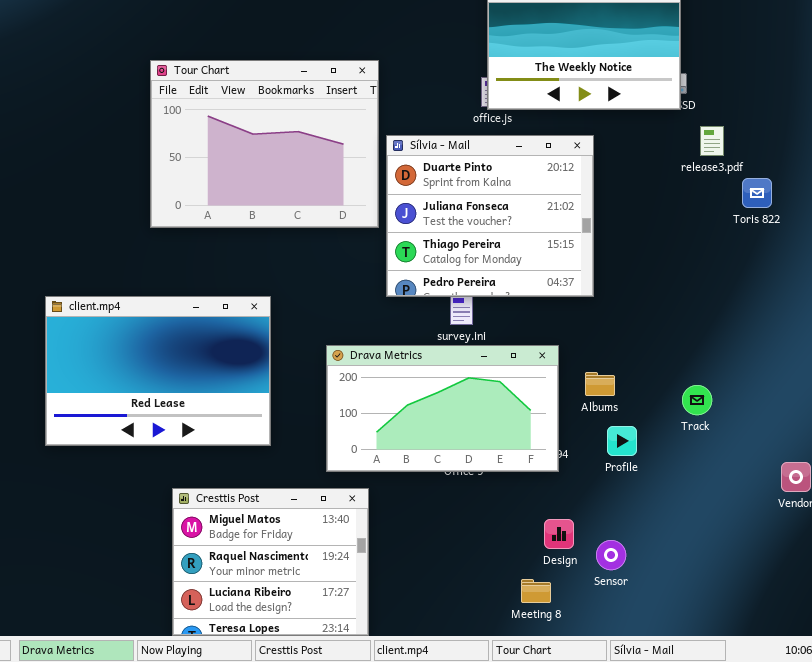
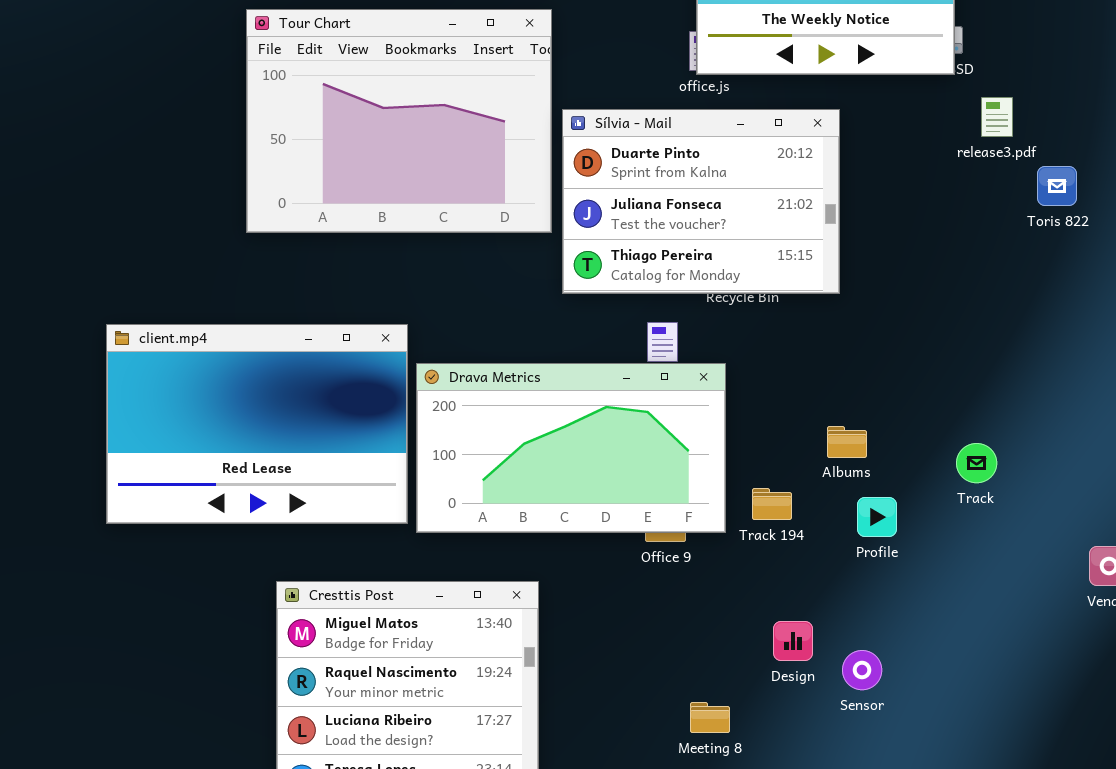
Sílvia - Mail: [386,135,594,297] -> [562,109,840,294], resized
Drava Metrics: [326,345,559,472] -> [416,363,726,533], moved
Meeting 8: [521,579,551,603] -> [690,702,730,733], moved

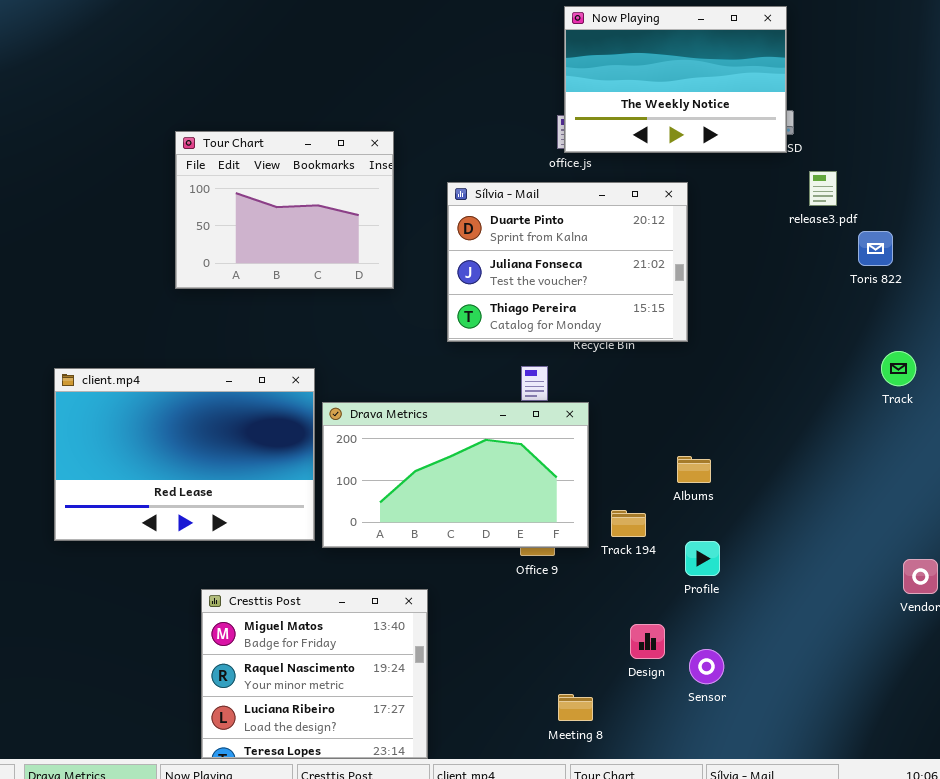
Tour Chart: [246,9,552,233] -> [175,131,394,289], resized
Track: [956,443,997,483] -> [881,351,916,386], moved
Profile: [857,497,897,537] -> [685,541,720,576], moved

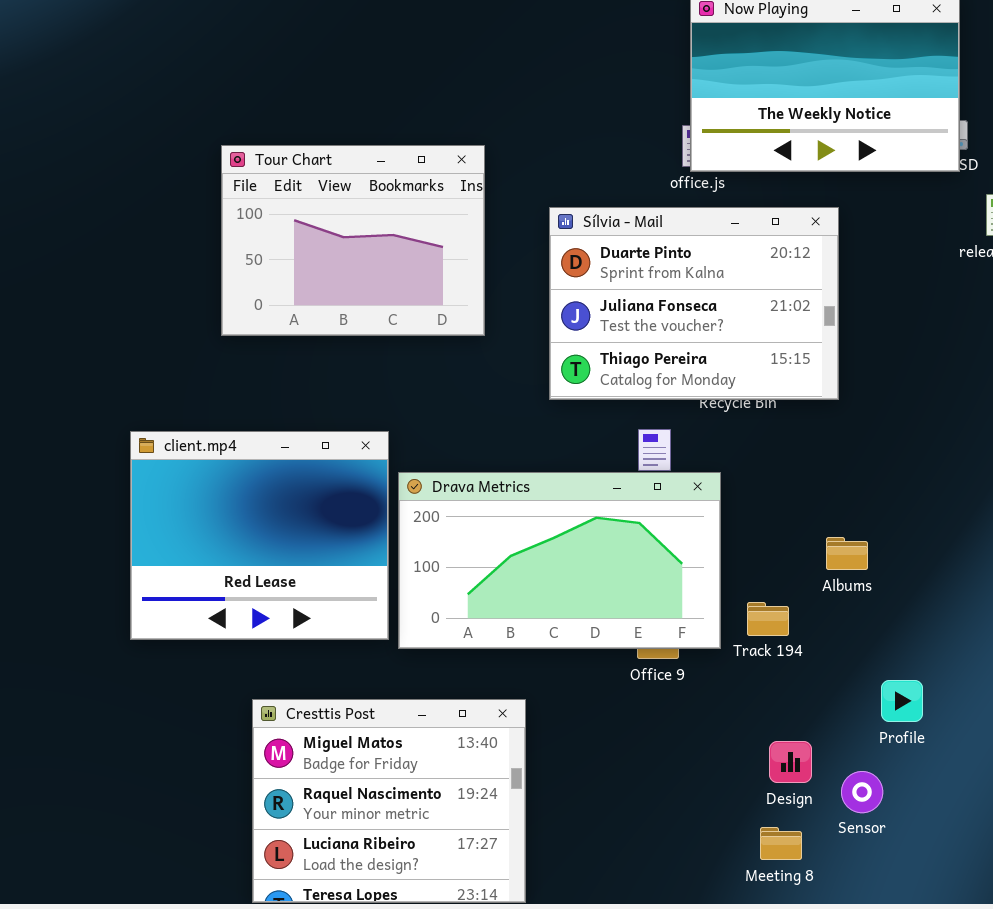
client.mp4: [54,368,315,541] -> [130,431,389,640], resized
Profile: [685,541,720,576] -> [881,680,923,722], moved
Meeting 8: [558,694,593,721] -> [760,827,802,860], moved

